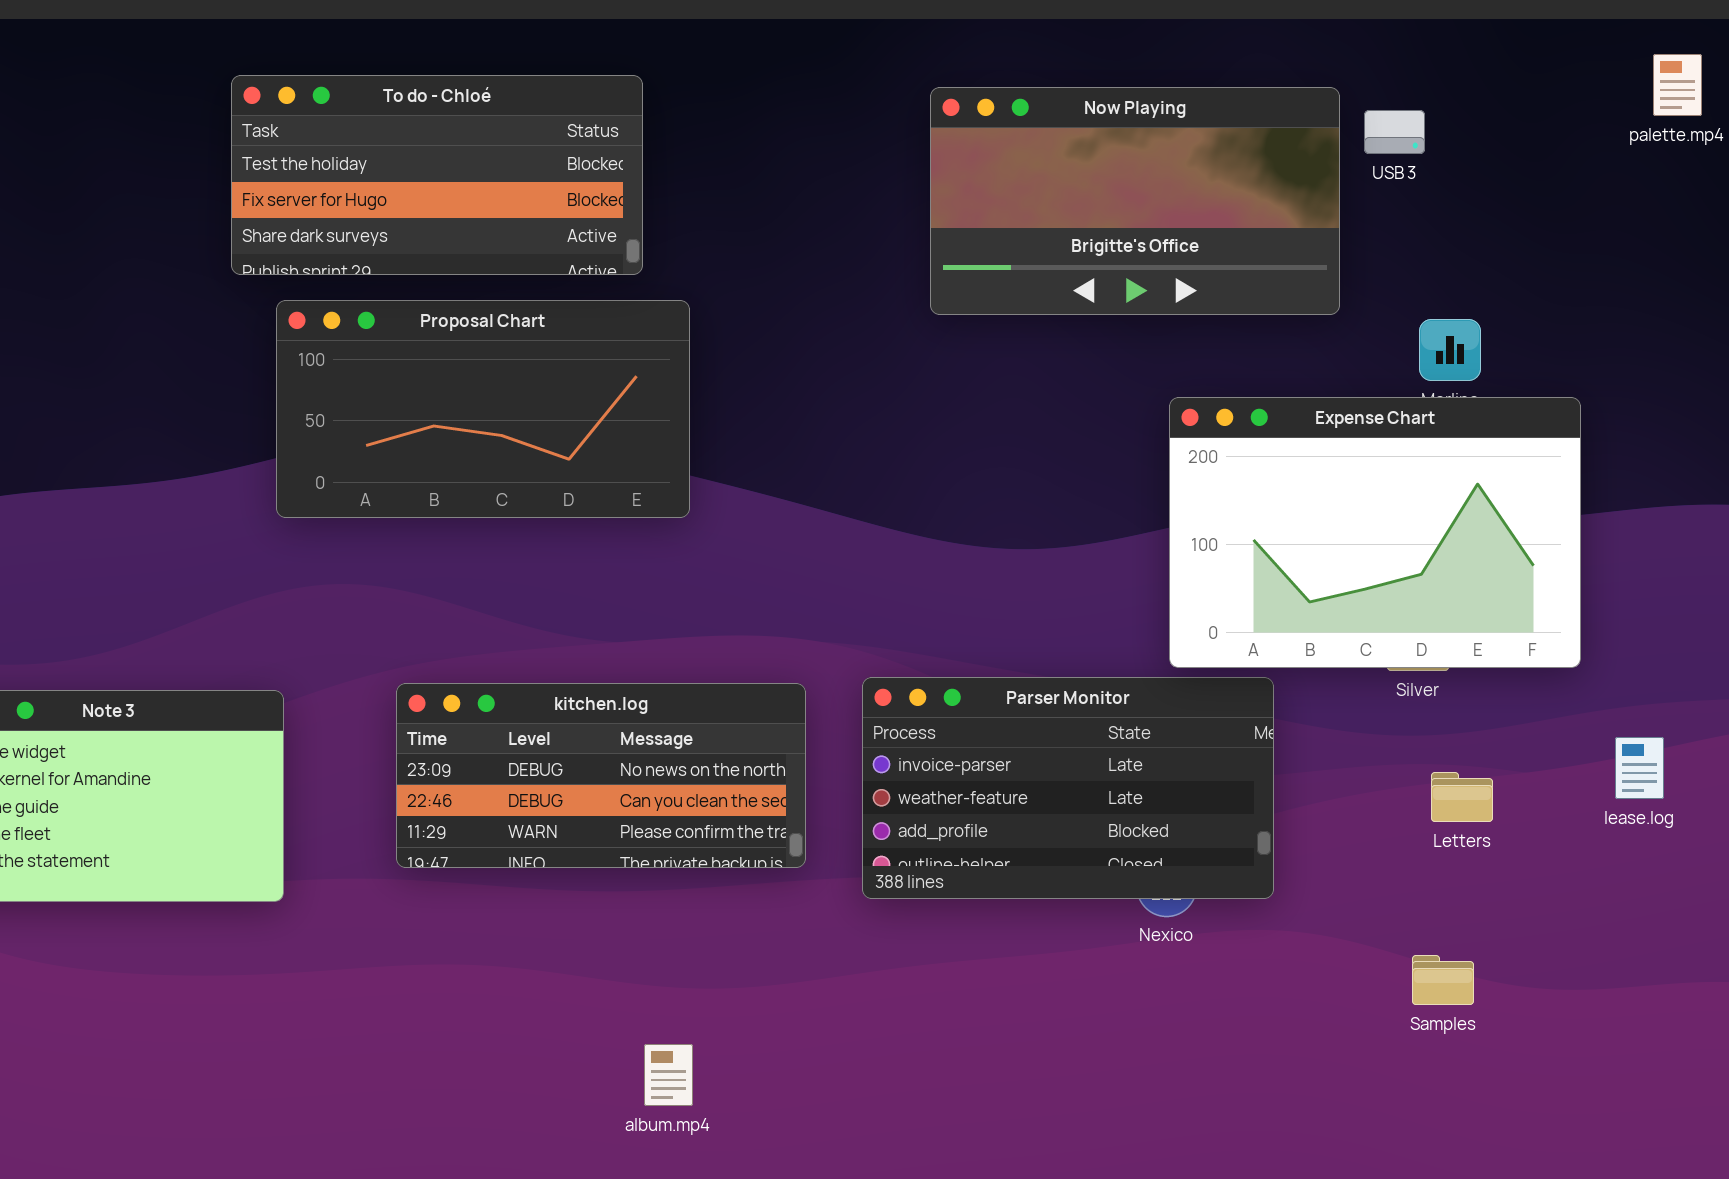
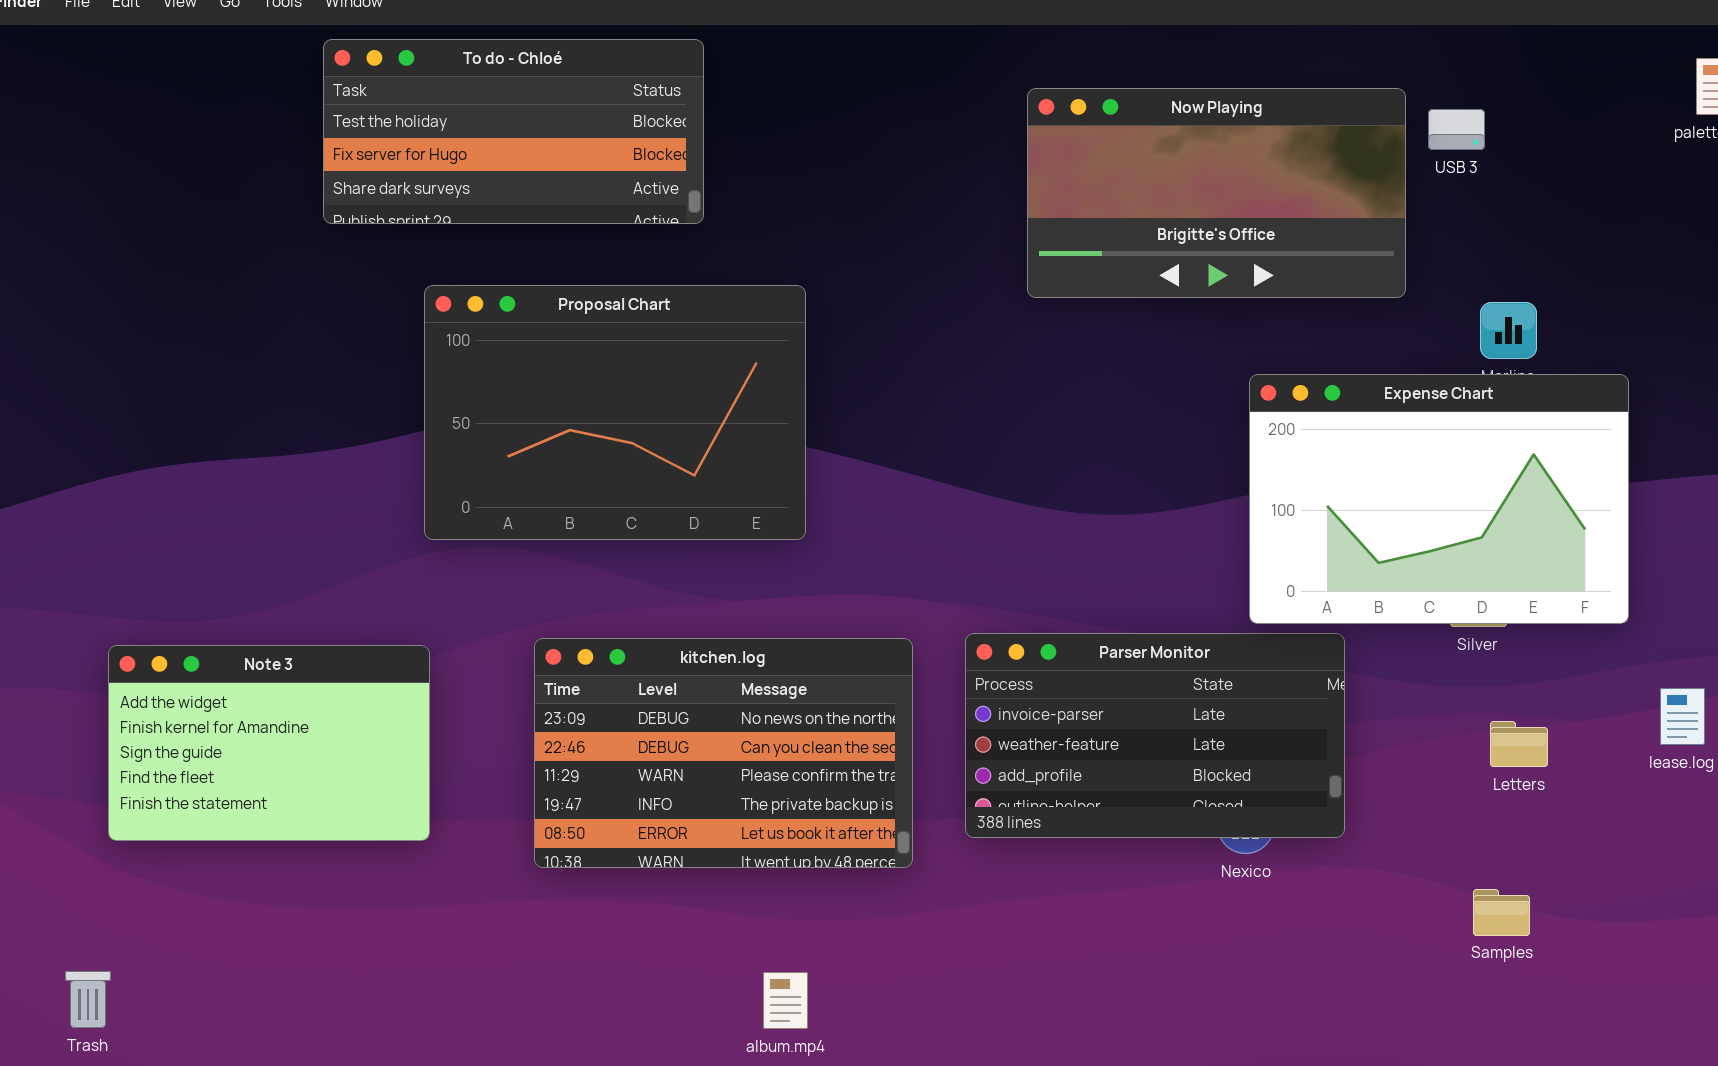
To do - Chloé: [231,75,643,275] -> [323,39,704,224], moved
Proposal Chart: [276,300,690,518] -> [424,285,806,540], resized
kitchen.log: [396,683,806,868] -> [534,638,913,868], resized

